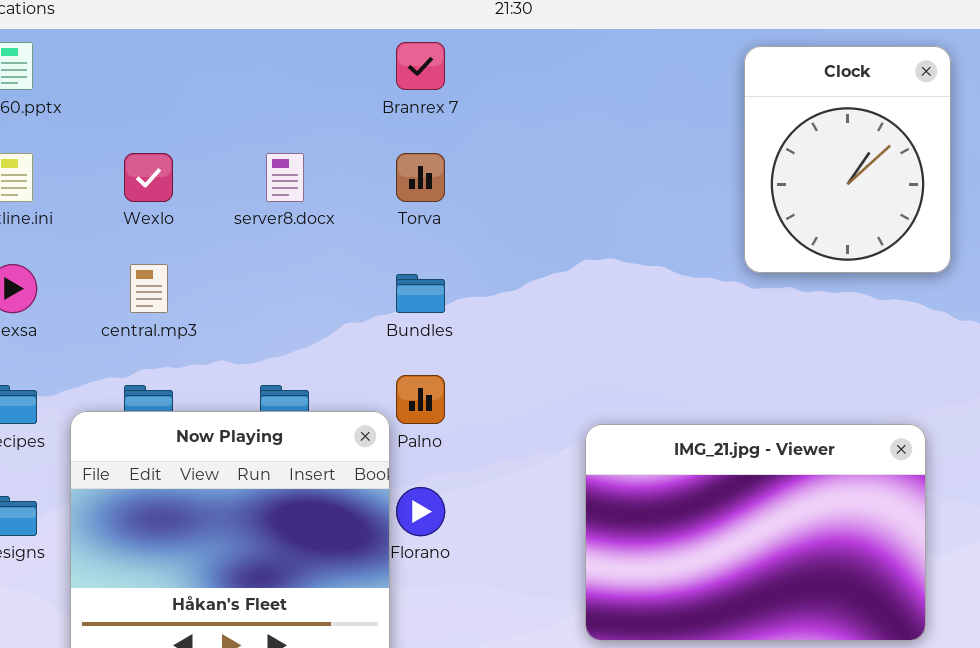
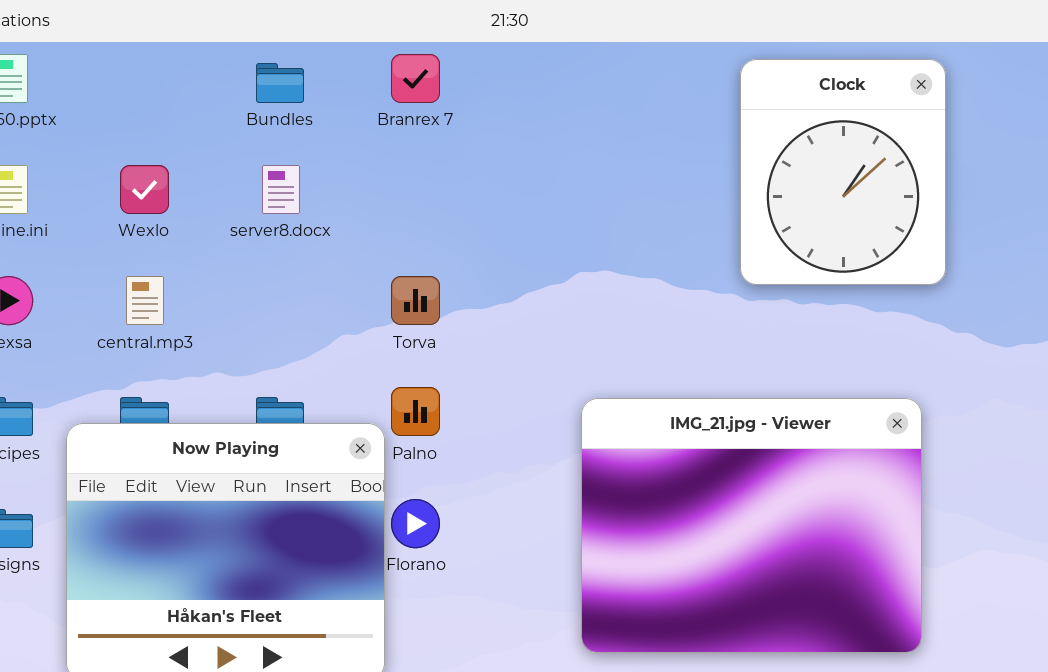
Torva: [396,153,445,202] -> [391,276,440,325], moved
Bundles: [396,274,445,313] -> [256,63,304,103], moved
IMG_21.jpg - Viewer: [585,424,926,641] -> [581,398,922,653], resized

